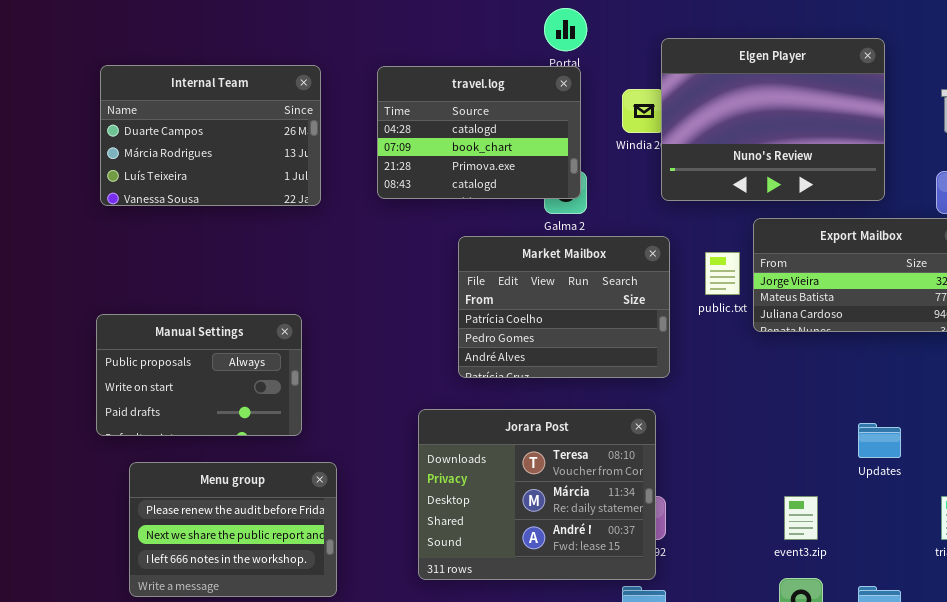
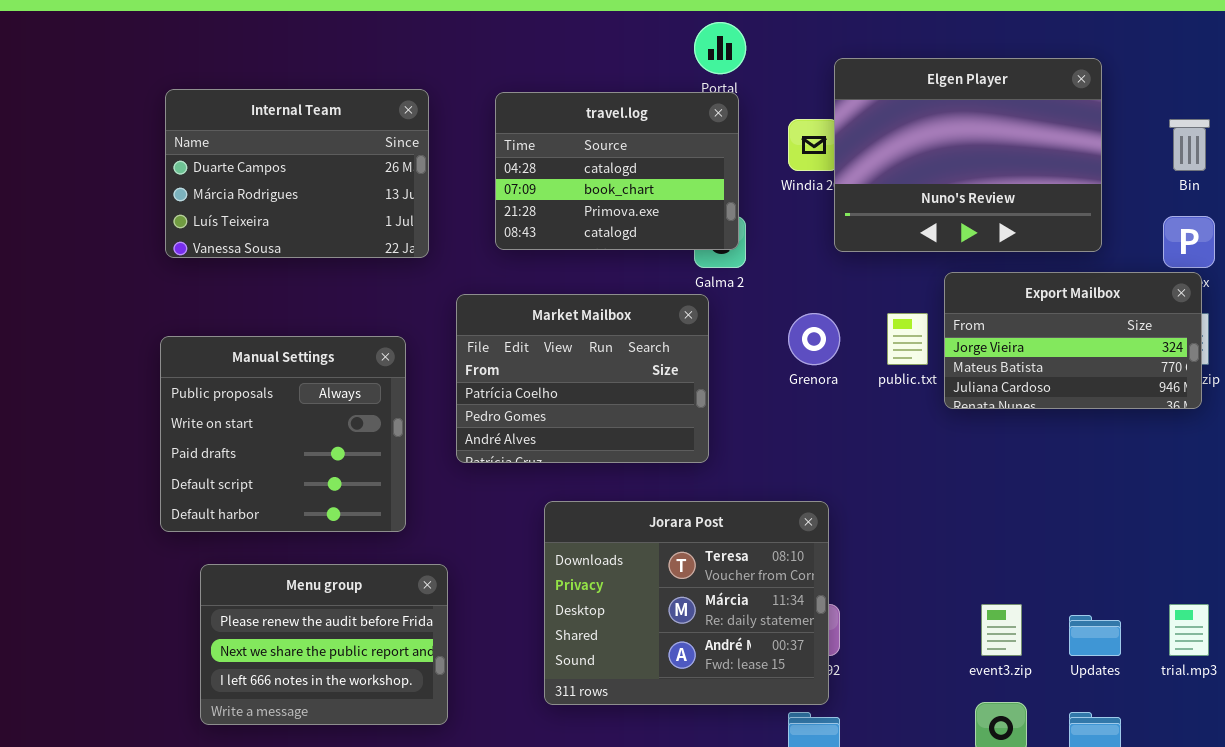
Market Mailbox: [458,236,670,378] -> [456,294,709,463], moved
Manual Settings: [96,314,302,436] -> [160,336,406,532], resized
Updates: [858,423,901,458] -> [1069,615,1121,656], moved

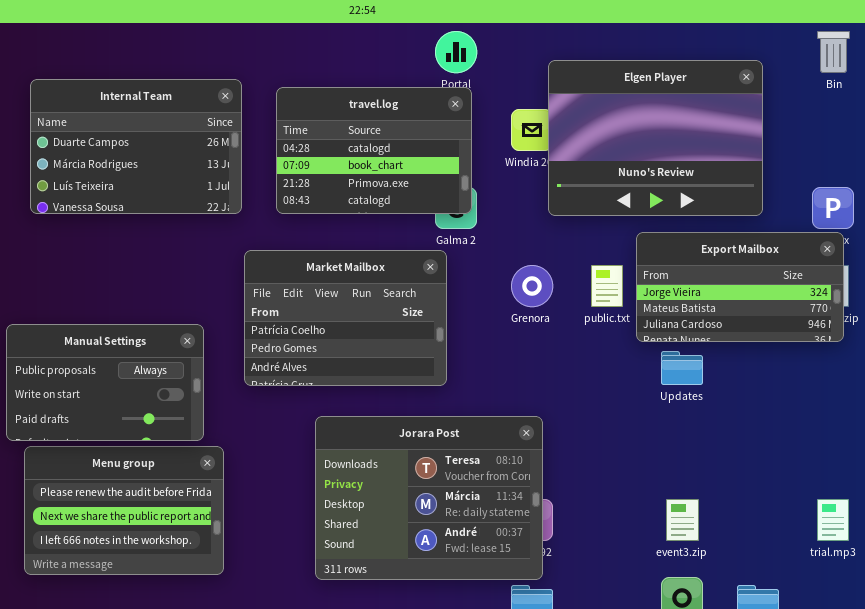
Internal Team: [165,89,429,258] -> [30,79,242,214], moved
Bin: [1169,119,1210,171] -> [817,31,850,73], moved
Manual Settings: [160,336,406,532] -> [6,324,204,441], resized
Menu group: [200,564,448,725] -> [24,446,224,575], moved
Updates: [1069,615,1121,656] -> [661,351,703,385], moved

